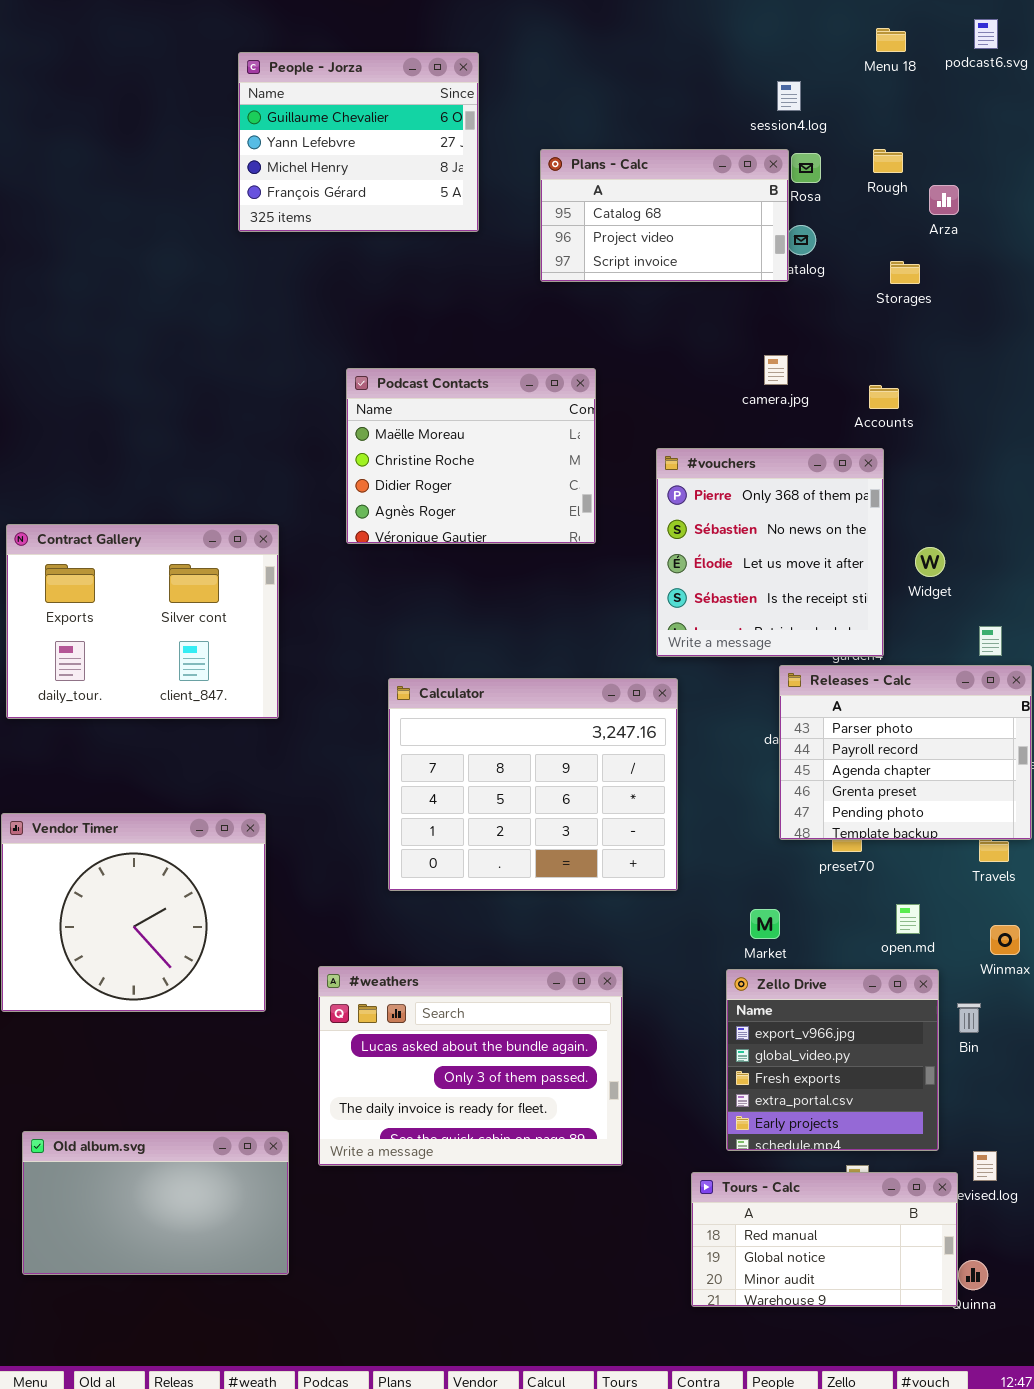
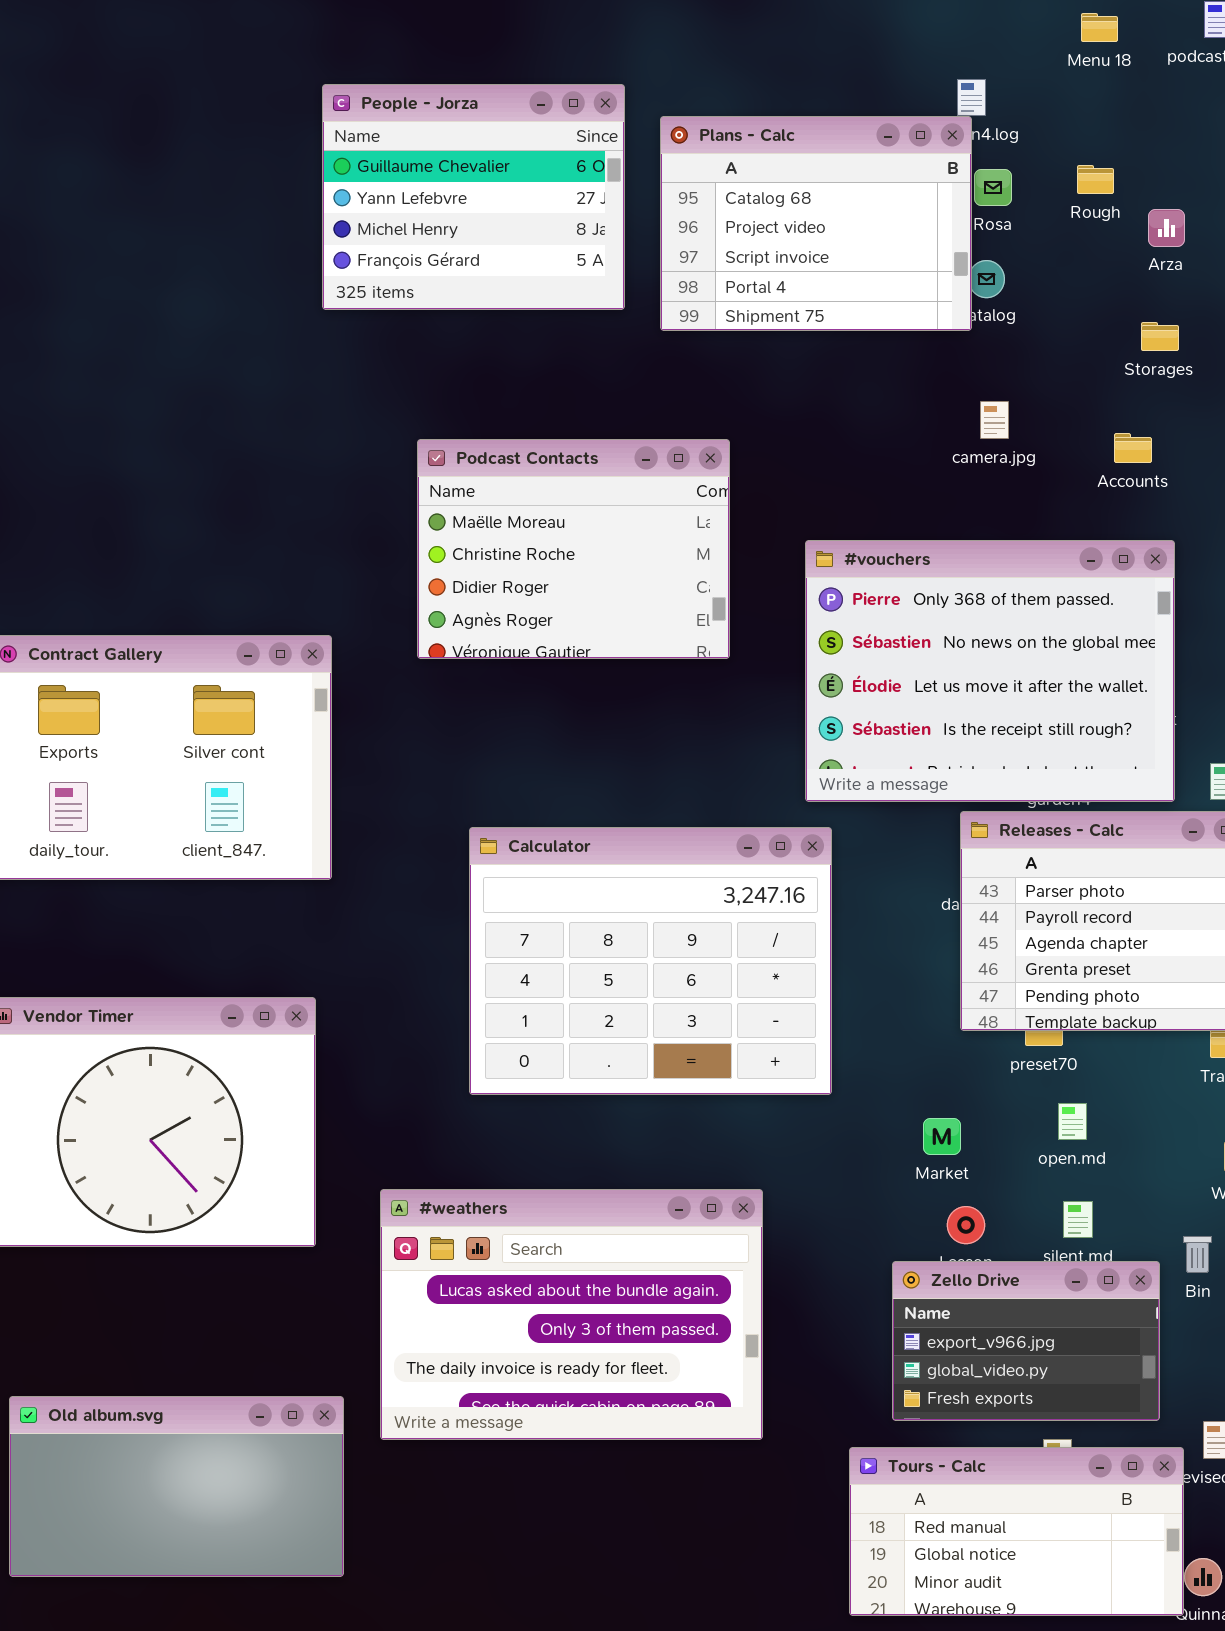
People - Jorza: [238,52,479,232] -> [322,84,625,310], moved
Plans - Calc: [540,149,789,282] -> [660,116,972,331], resized
Storages: [890,261,920,284] -> [1141,322,1179,351], moved
camera.jpg: [764,355,788,385] -> [980,401,1009,439], moved
Accounts: [869,385,899,409] -> [1114,433,1152,463], moved
#vouchers: [656,448,884,657] -> [805,540,1175,802], resized
open.md: [896,904,920,934] -> [1058,1103,1087,1140], moved
Zello Drive: [726,969,939,1151] -> [892,1261,1160,1421], resized

